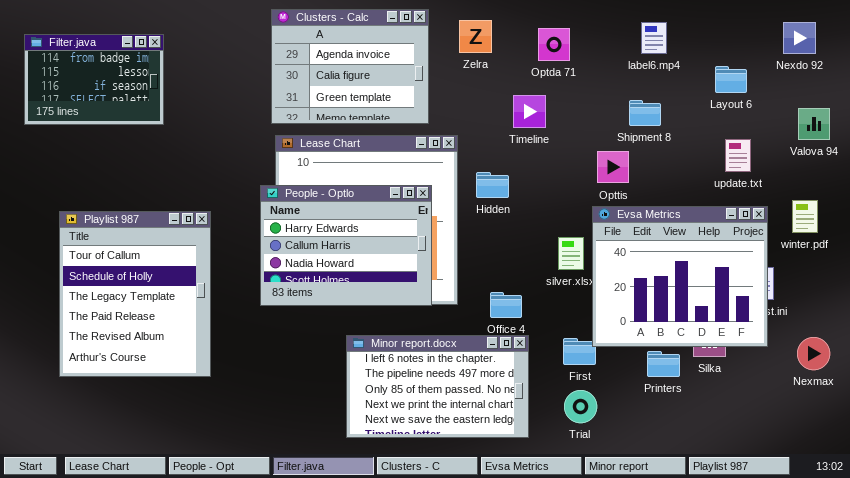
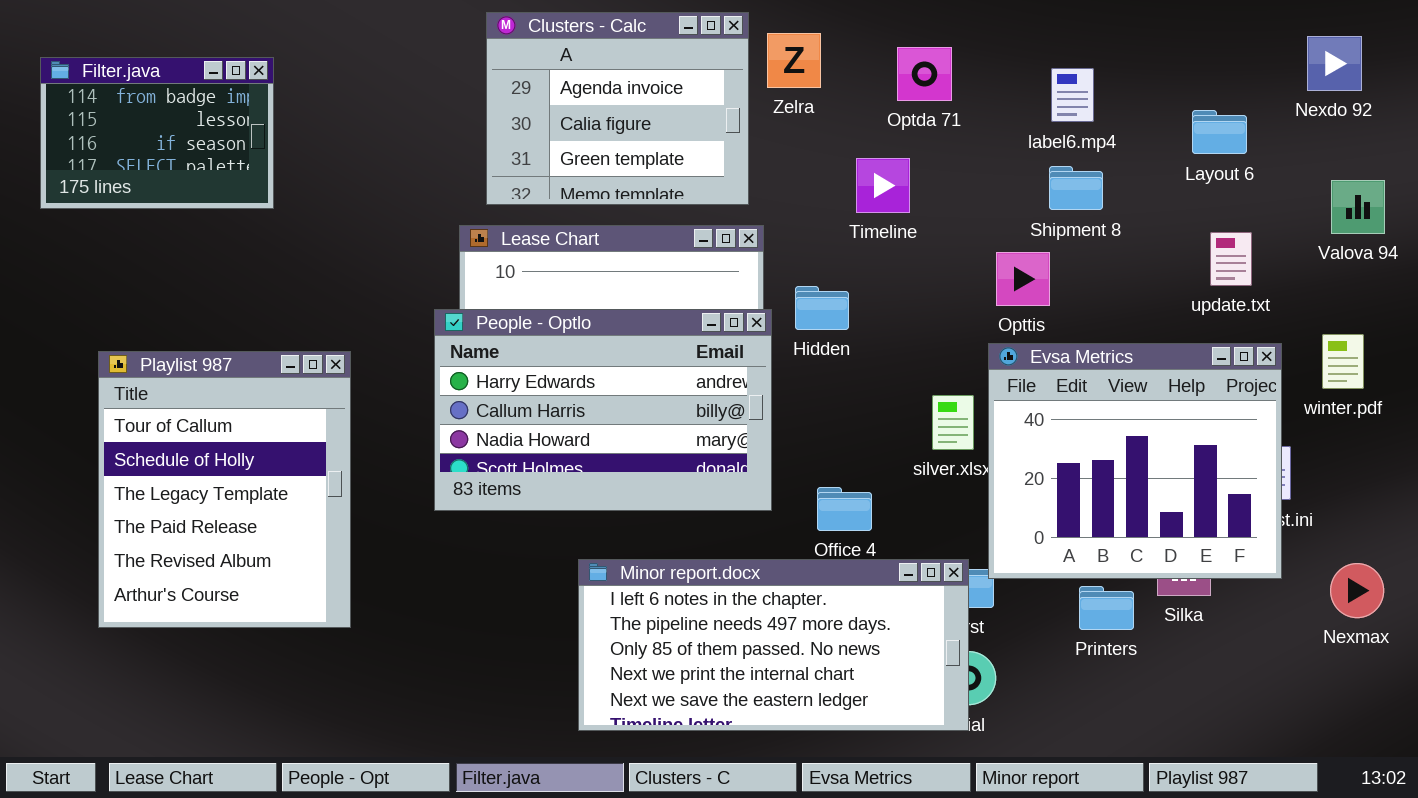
Clusters - Calc: [271,9,429,124] -> [486,12,749,205], moved
label6.mp4: [641,22,667,54] -> [1051,68,1094,122], moved
People - Optlo: [260,185,432,306] -> [434,309,772,511], resized
Minor report.docx: [346,335,529,438] -> [578,559,969,731], resized

